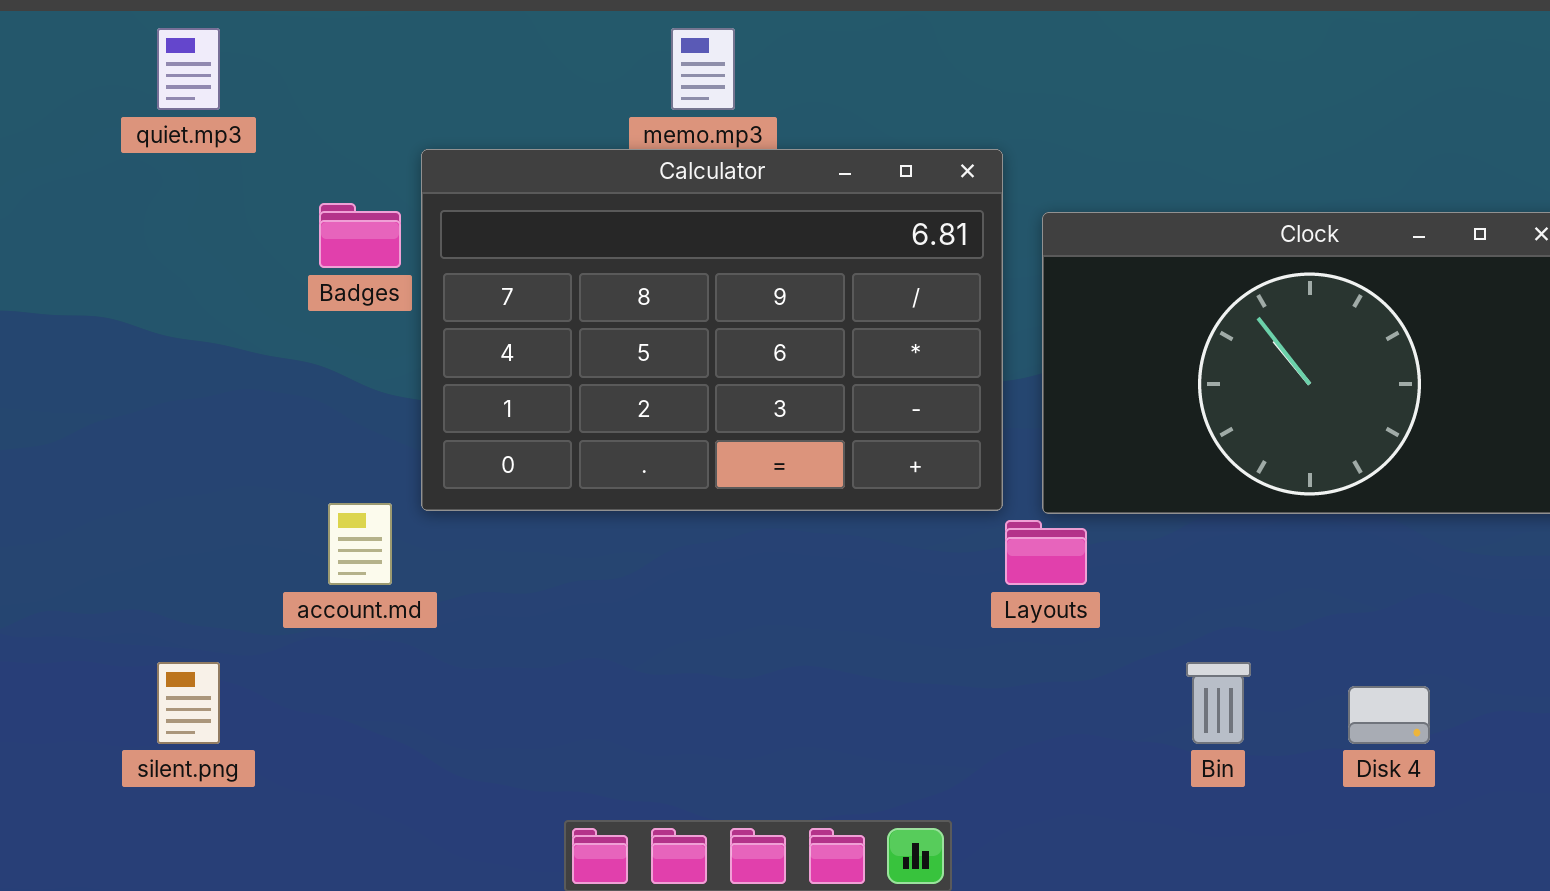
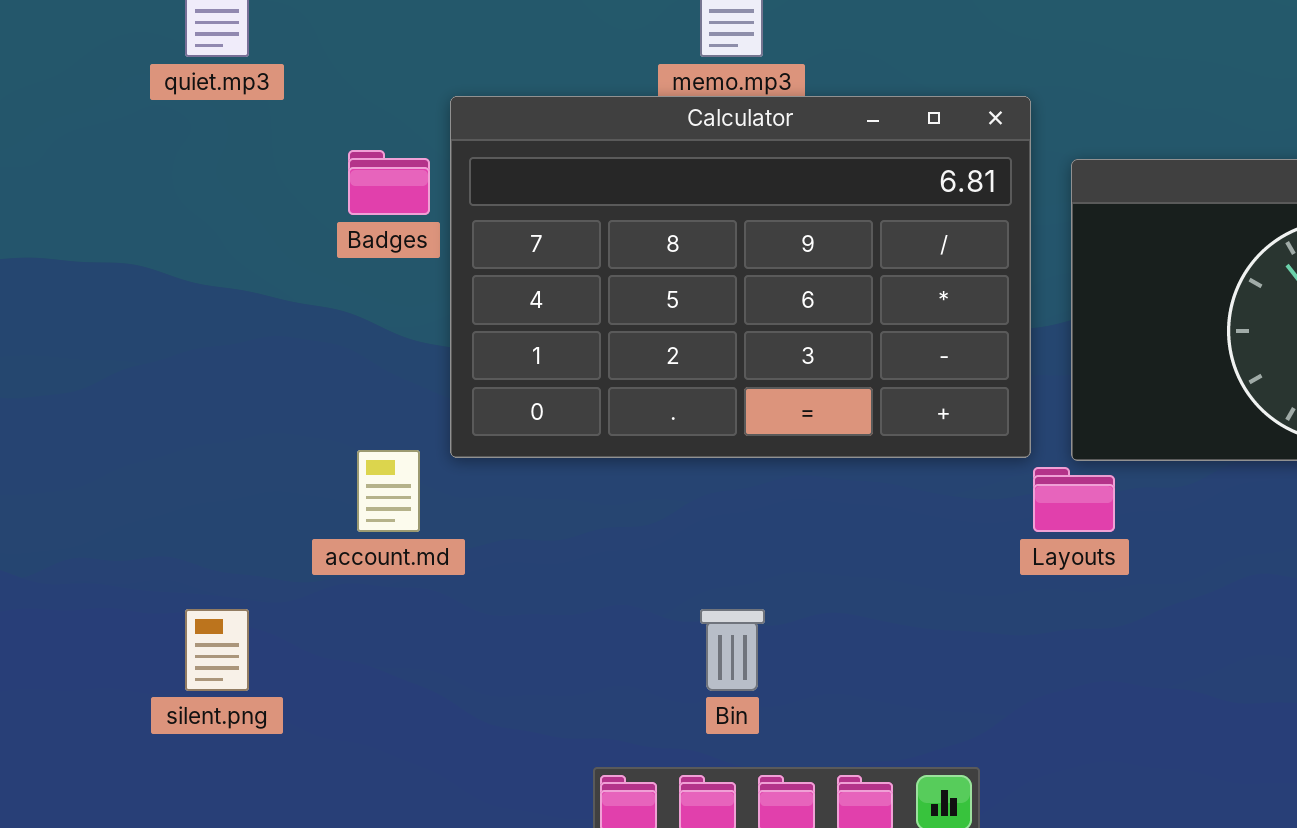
Bin: [1186,662,1251,744] -> [700,609,765,691], moved

